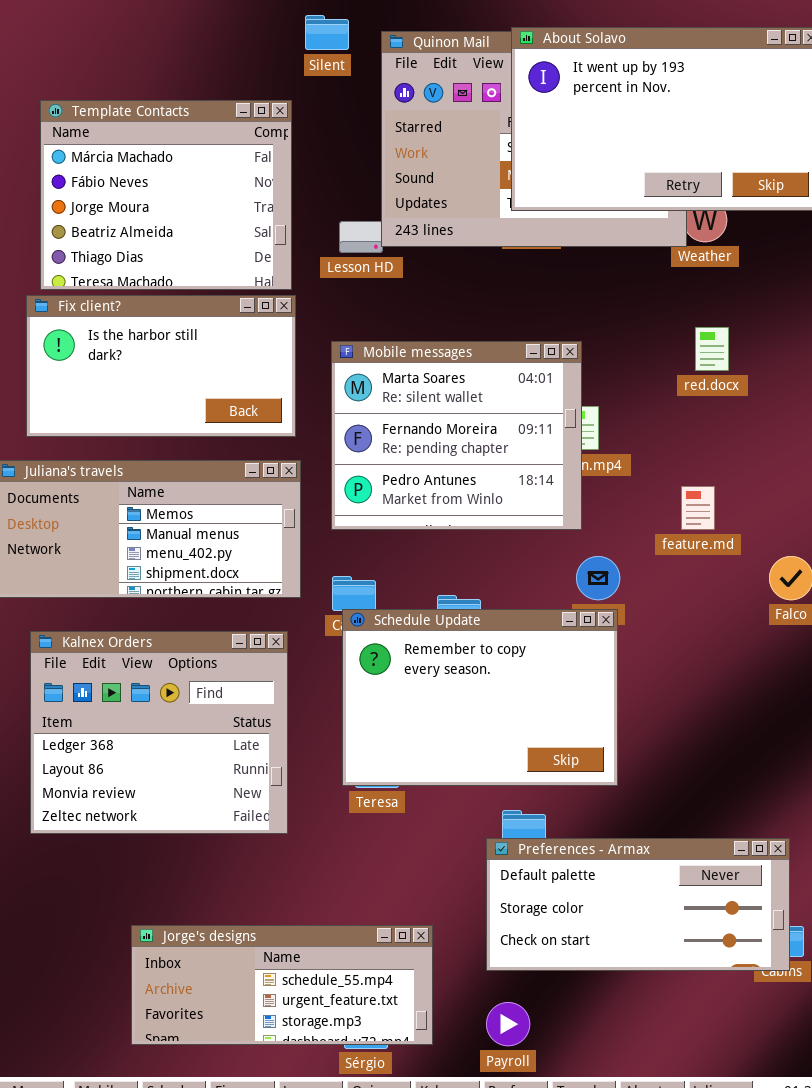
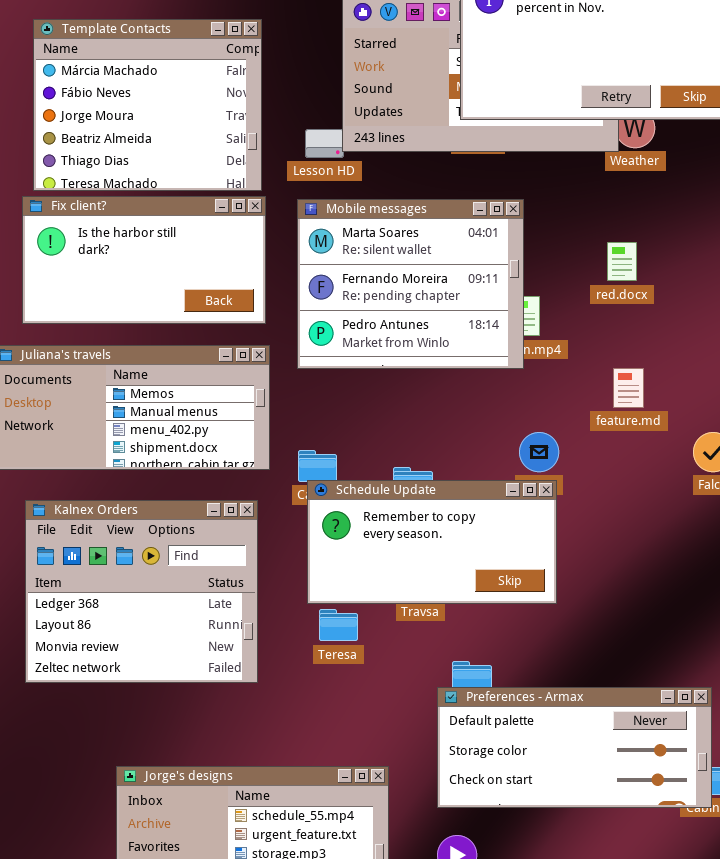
red.docx: [695,327,729,371] -> [607,242,637,281], moved
Mobile messages: [331,341,582,530] -> [297,199,524,369], moved
Schedule Update: [342,609,618,786] -> [307,480,557,604], resized

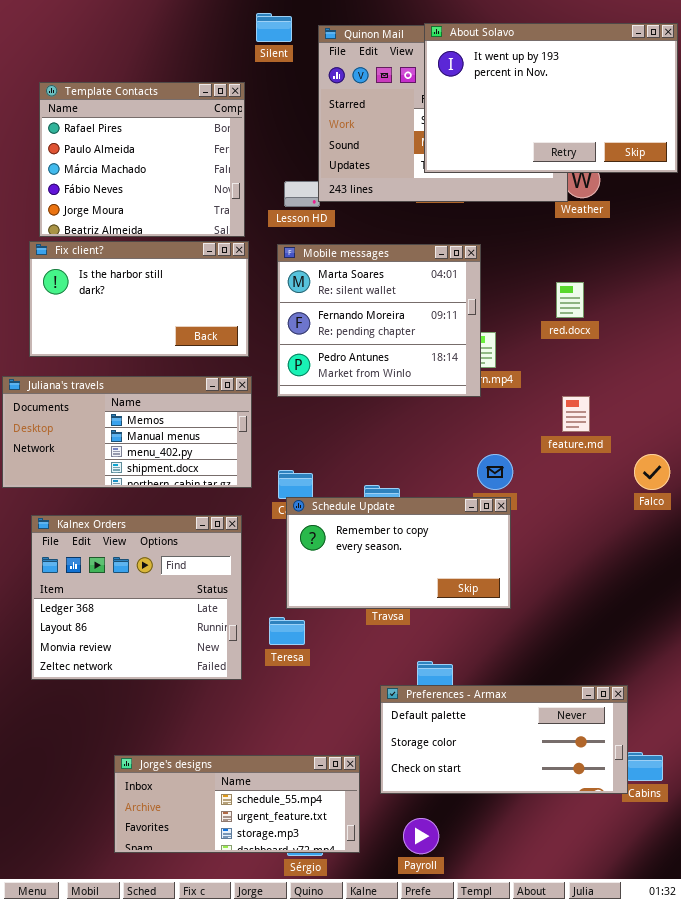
Template Contacts: [33,19,262,191] -> [39,82,245,237], scrolled up 2 rows
Teresa: [319,609,358,641] -> [269,617,305,645], moved
Preferences - Armax: [437,687,712,808] -> [380,685,628,794], moved

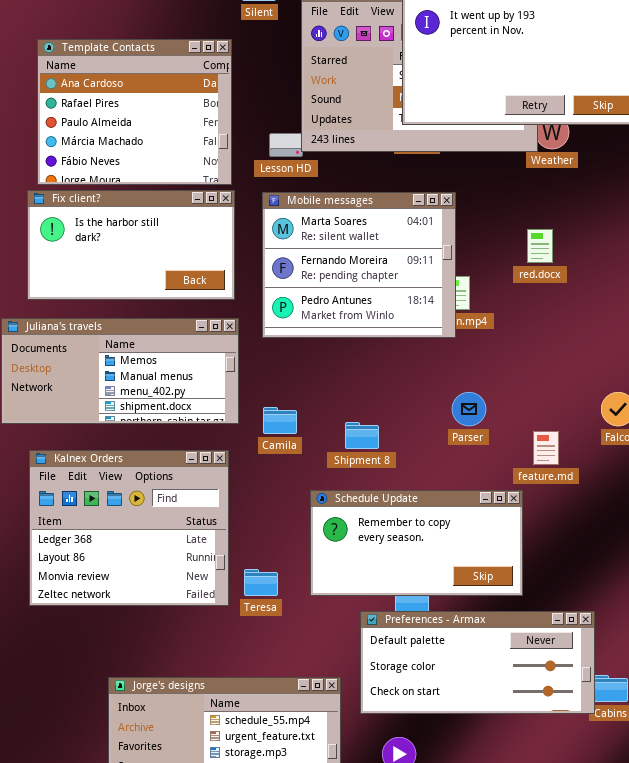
Template Contacts: [39,82,245,237] -> [37,39,232,185], scrolled up 1 row
feature.md: [562,396,590,432] -> [533,431,559,465], moved
Schedule Update: [286,497,511,609] -> [310,490,523,596], moved
Teresa: [269,617,305,645] -> [244,569,278,596], moved

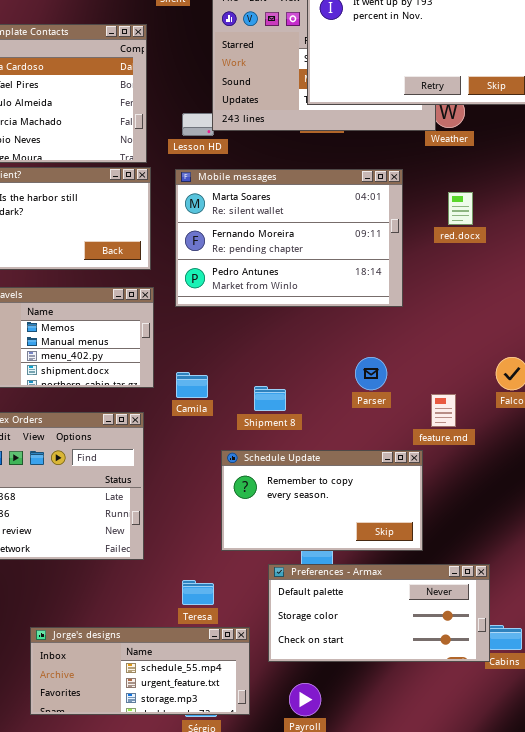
Mobile messages: [262,192,456,338] -> [175,169,403,307], resized
red.docx: [527,229,553,263] -> [448,192,473,225], moved
Teresa: [244,569,278,596] -> [182,580,214,605], moved

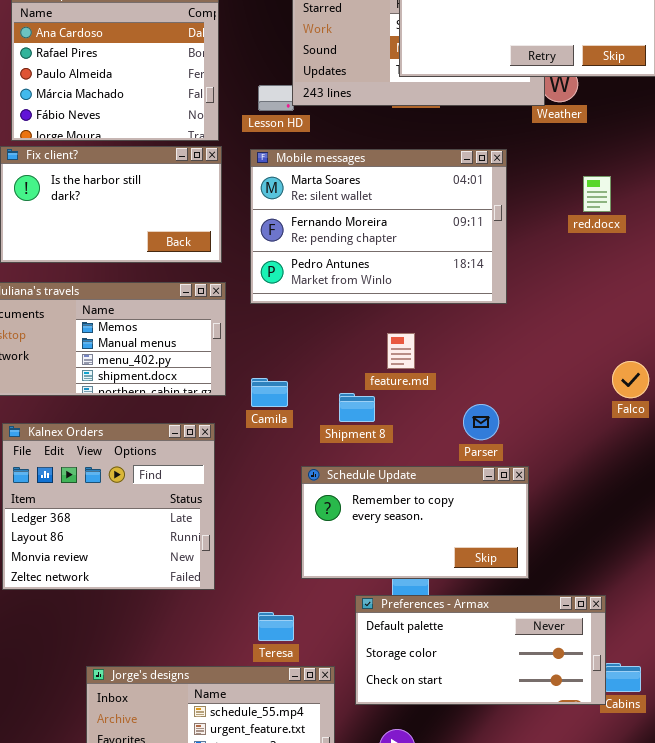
red.docx: [448,192,473,225] -> [583,176,611,212], moved
Parser: [355,357,387,390] -> [463,404,499,440], moved
feature.md: [431,394,456,427] -> [387,333,415,369], moved

